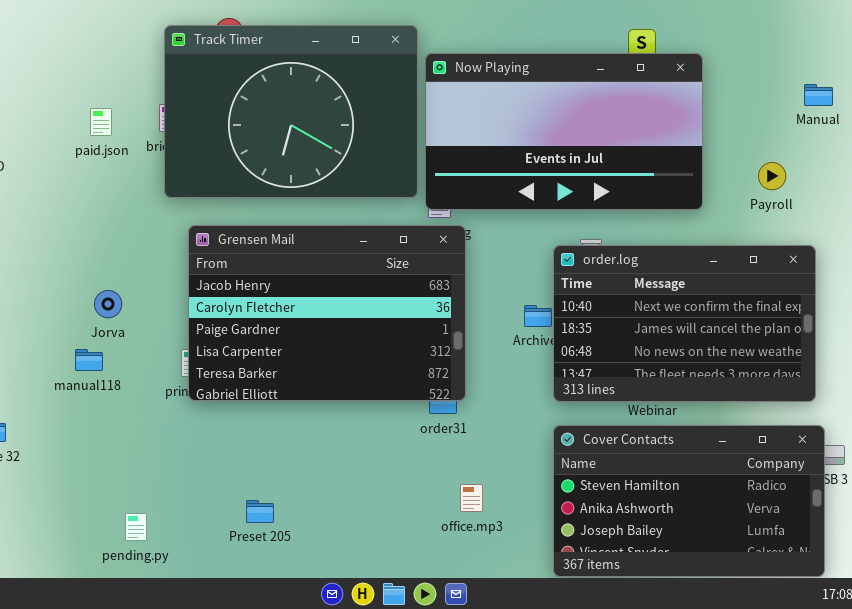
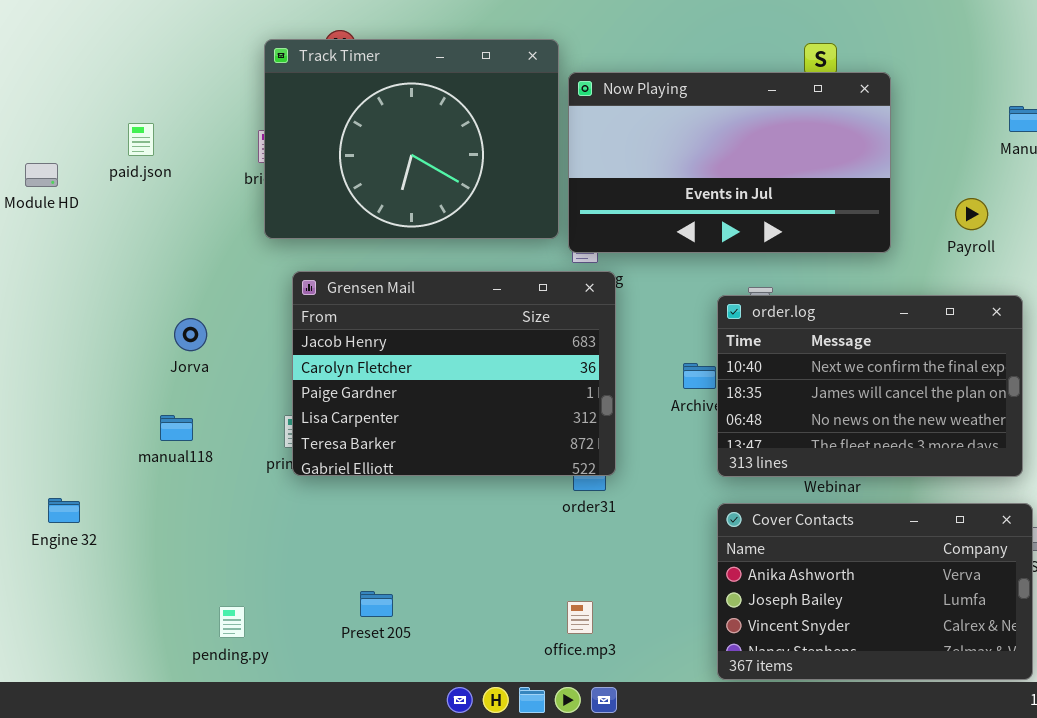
paid.json: [90,108,112,136] -> [128,123,154,156], moved
Jorva: [94,290,122,318] -> [174,318,207,351], moved
Cover Contacts: [553,425,825,577] -> [717,503,1033,680], scrolled down 1 row
office.mp3: [460,484,483,512] -> [567,601,593,634], moved

